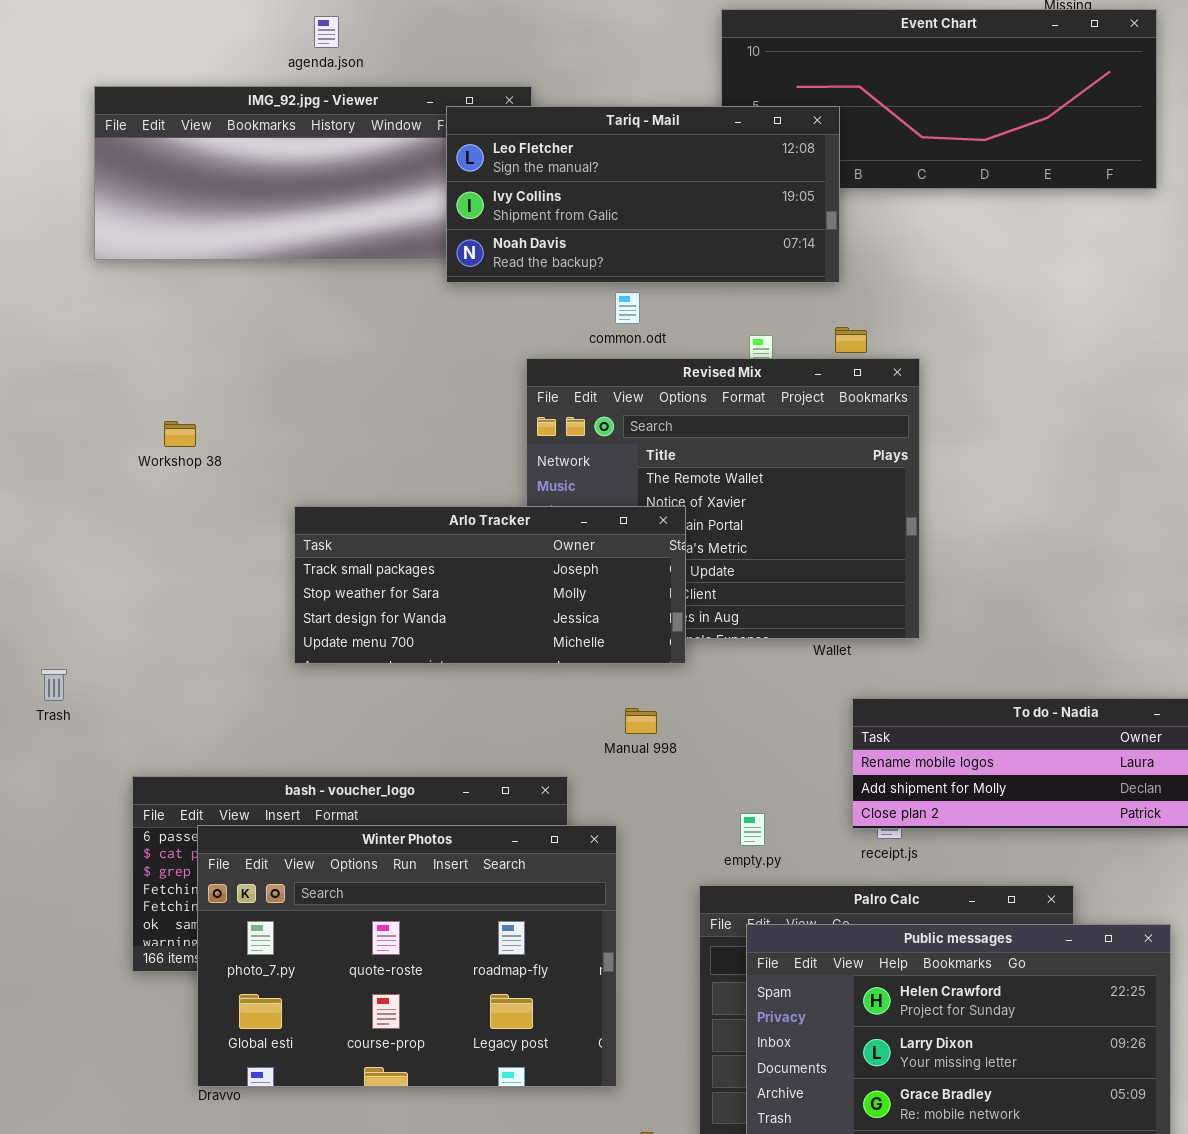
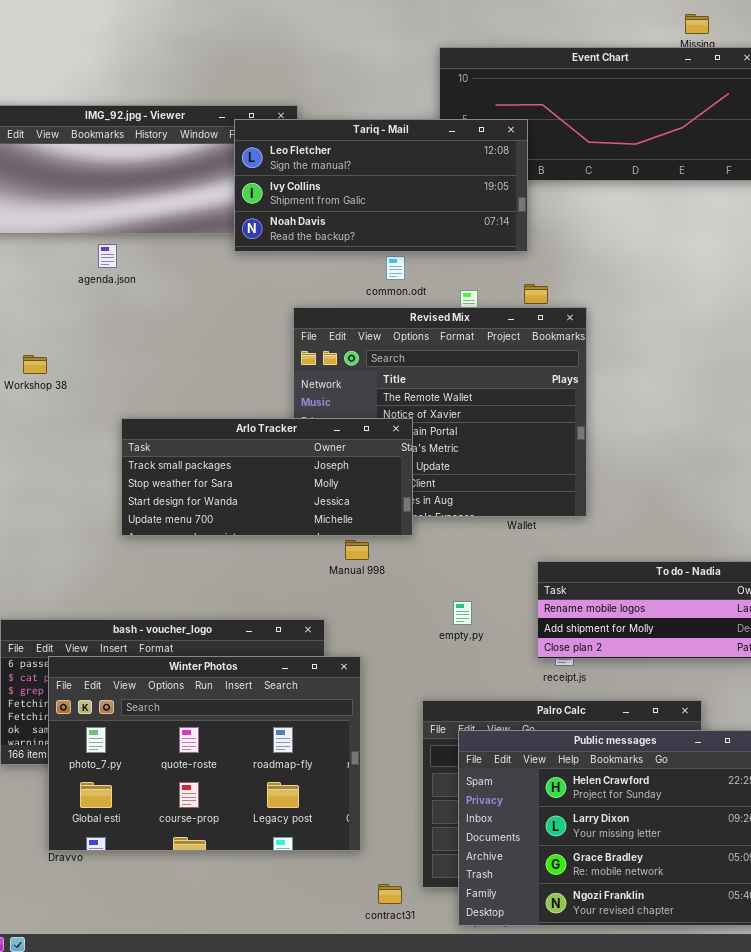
agenda.json: [314,16,339,48] -> [98,244,117,268], moved
common.odt: [615,292,640,324] -> [386,256,405,280], moved
Manual 998: [625,708,657,734] -> [345,540,369,560], moved
empty.py: [740,813,765,846] -> [453,601,472,625], moved

